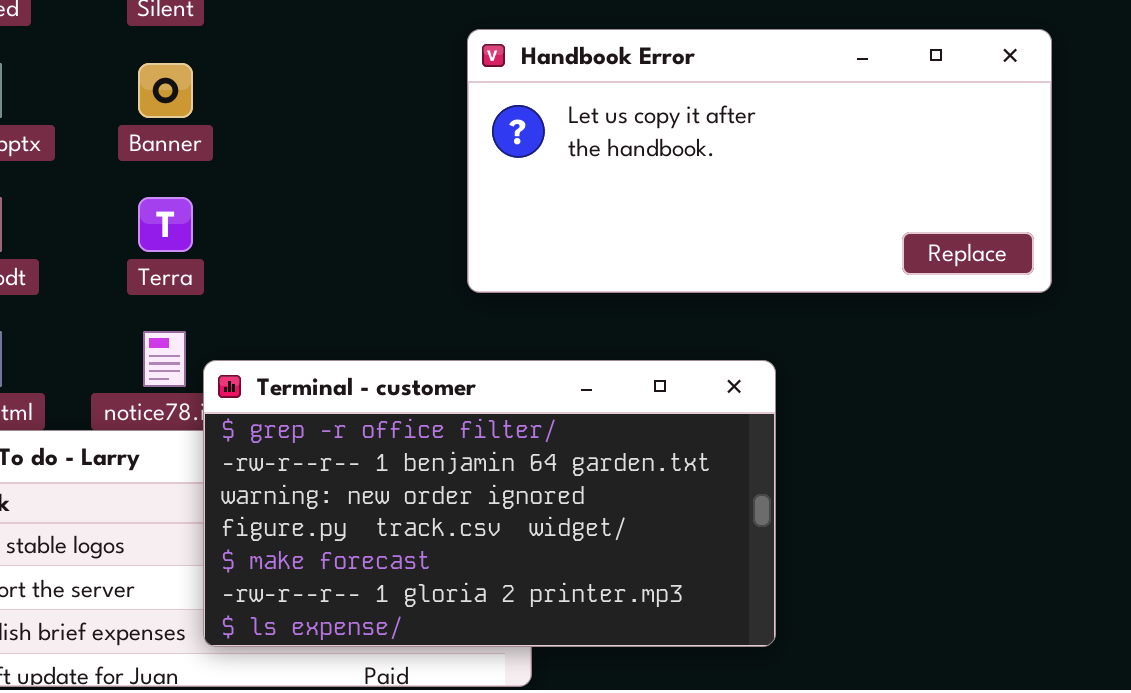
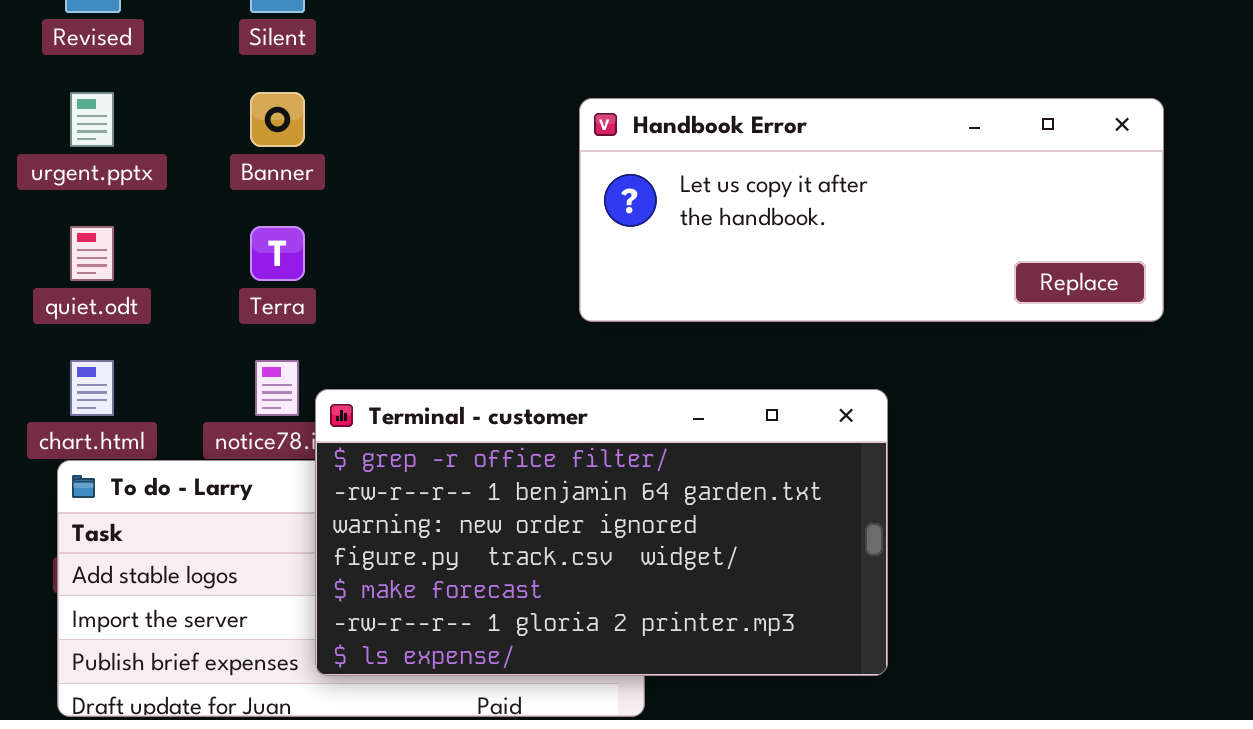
Handbook Error: [467,29,1052,293] -> [579,98,1164,322], resized

